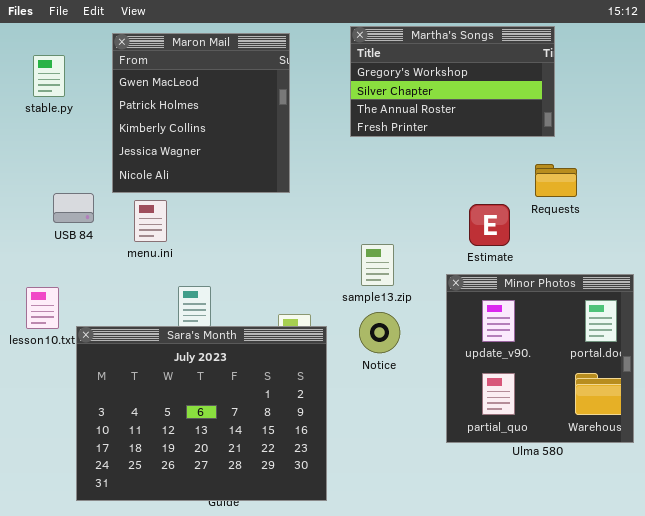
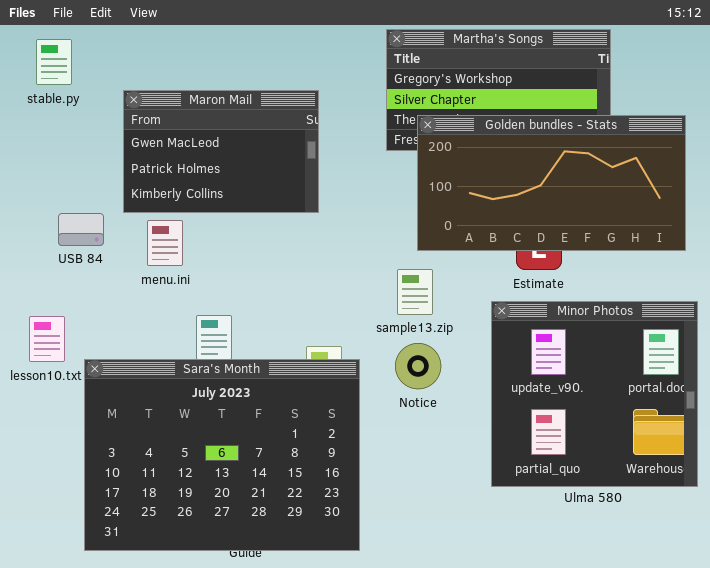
Maron Mail: [112,33,290,193] -> [123,90,319,213], resized
stable.py: [33,55,65,97] -> [36,39,72,85], moved
Golden bundles - Stats: none -> [417,115,686,251], opened

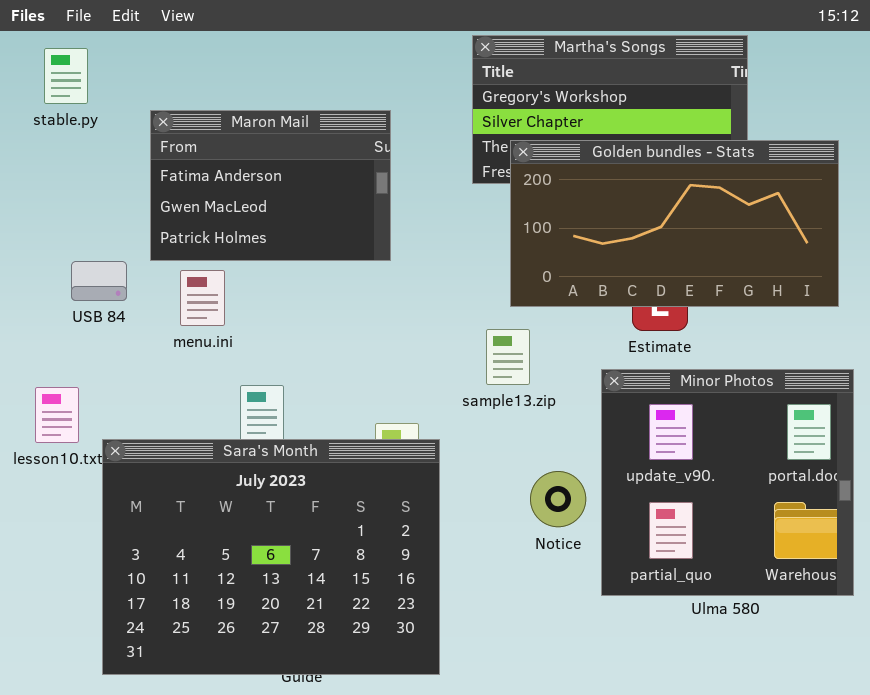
Maron Mail: [123,90,319,213] -> [150,110,391,261], scrolled up 1 row
Notice: [395,343,441,389] -> [530,471,586,527], moved

